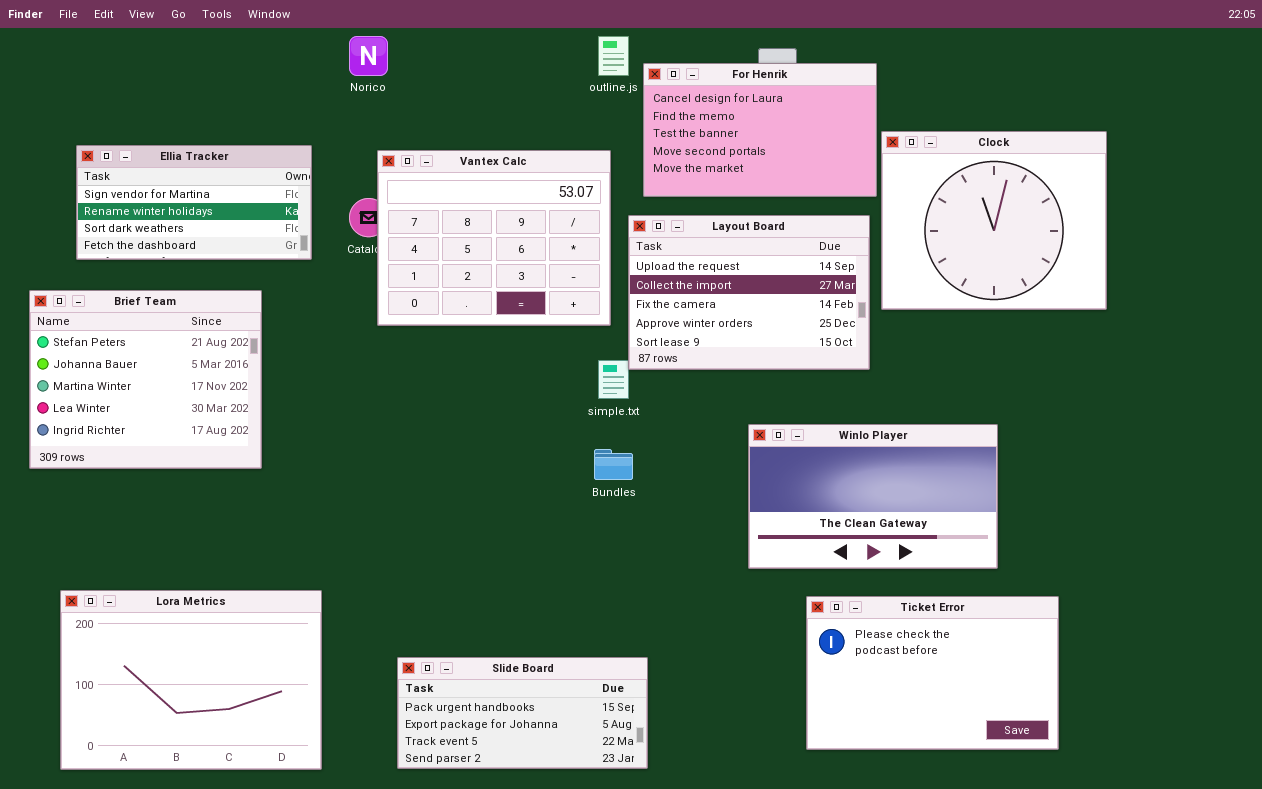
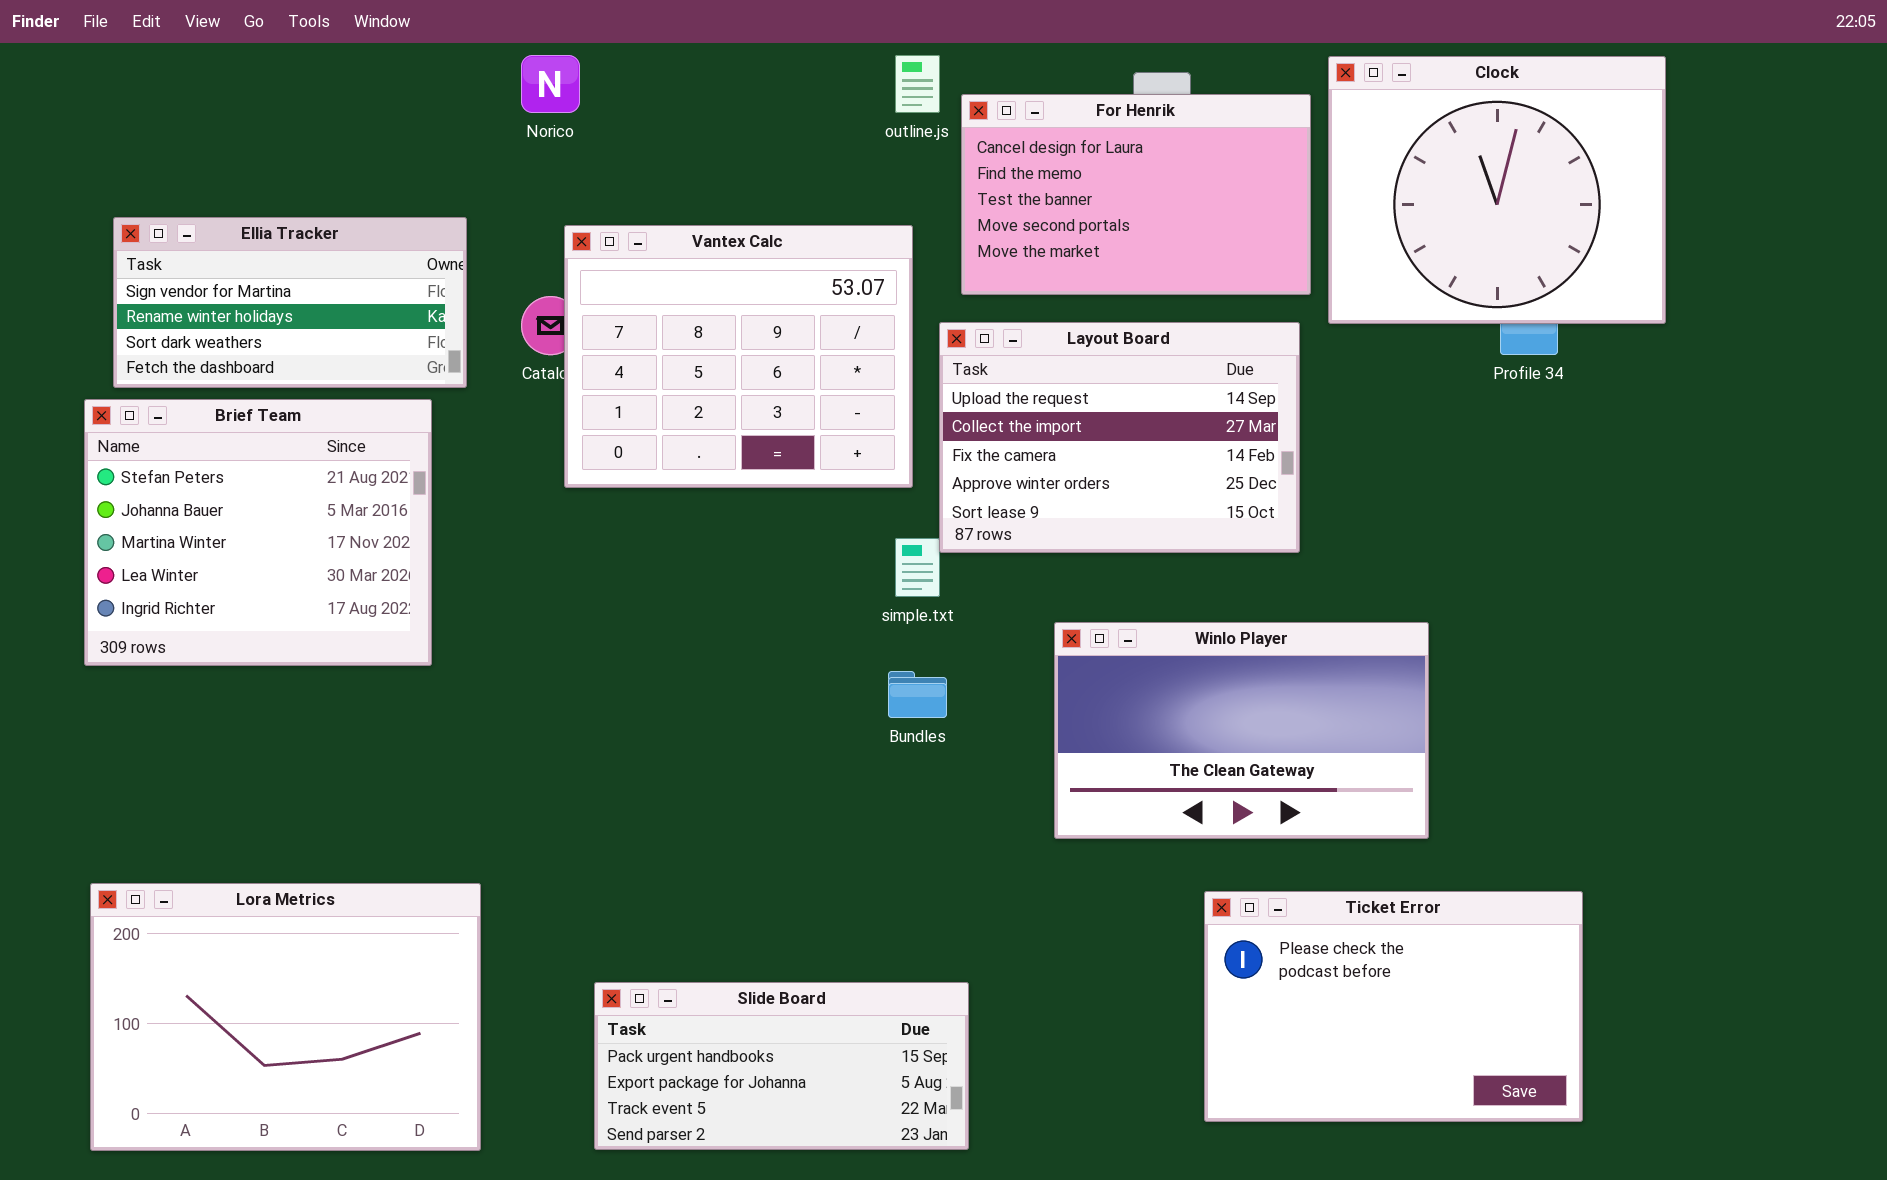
Clock: [881,131,1107,310] -> [1328,56,1666,324], moved
Brief Team: [29,290,262,469] -> [84,399,432,666], moved
Winlo Player: [748,424,998,569] -> [1054,622,1429,839], moved

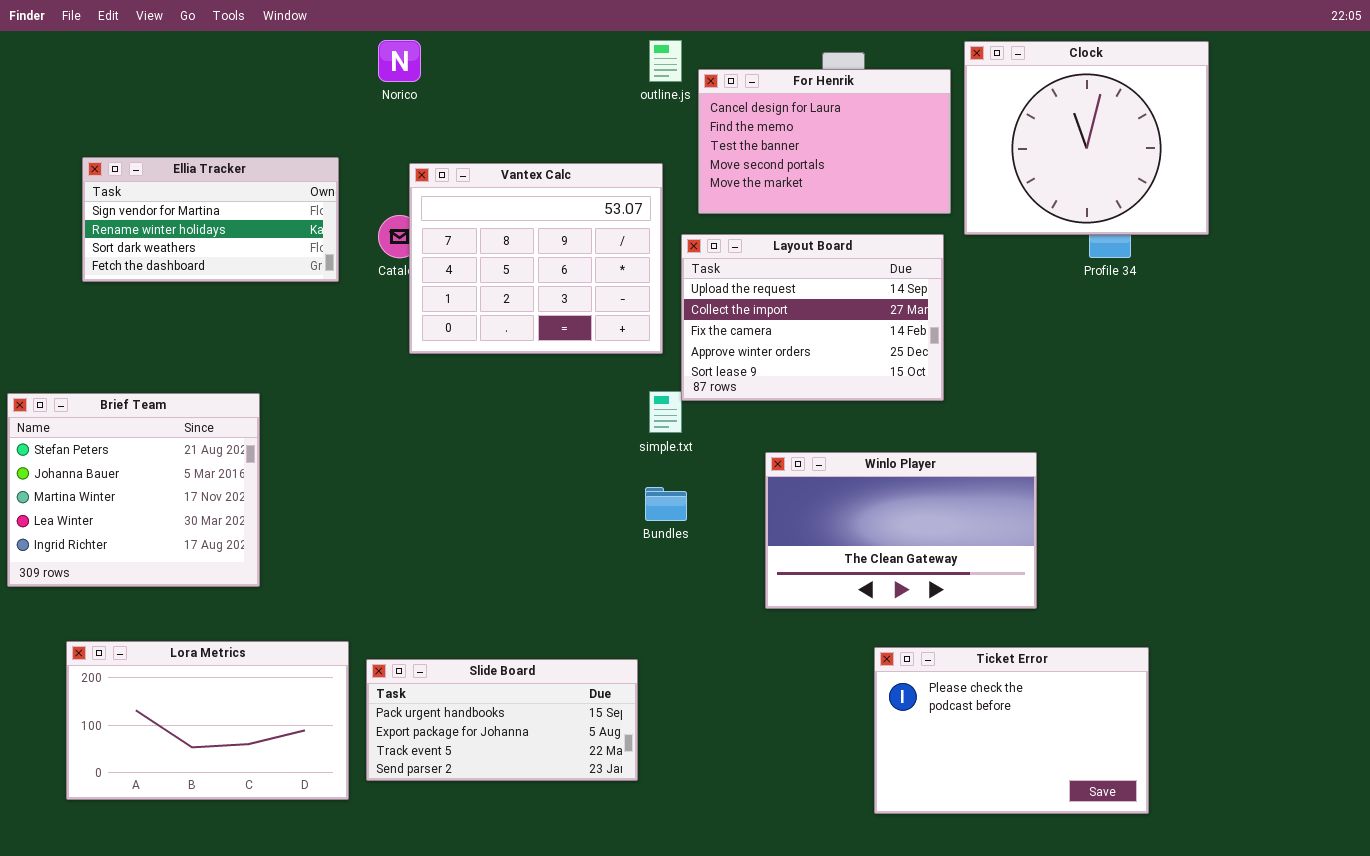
Brief Team: [84,399,432,666] -> [7,393,260,587], moved
Lora Metrics: [90,883,481,1151] -> [66,641,349,800], resized
Slide Board: [594,982,969,1150] -> [366,659,638,781], moved

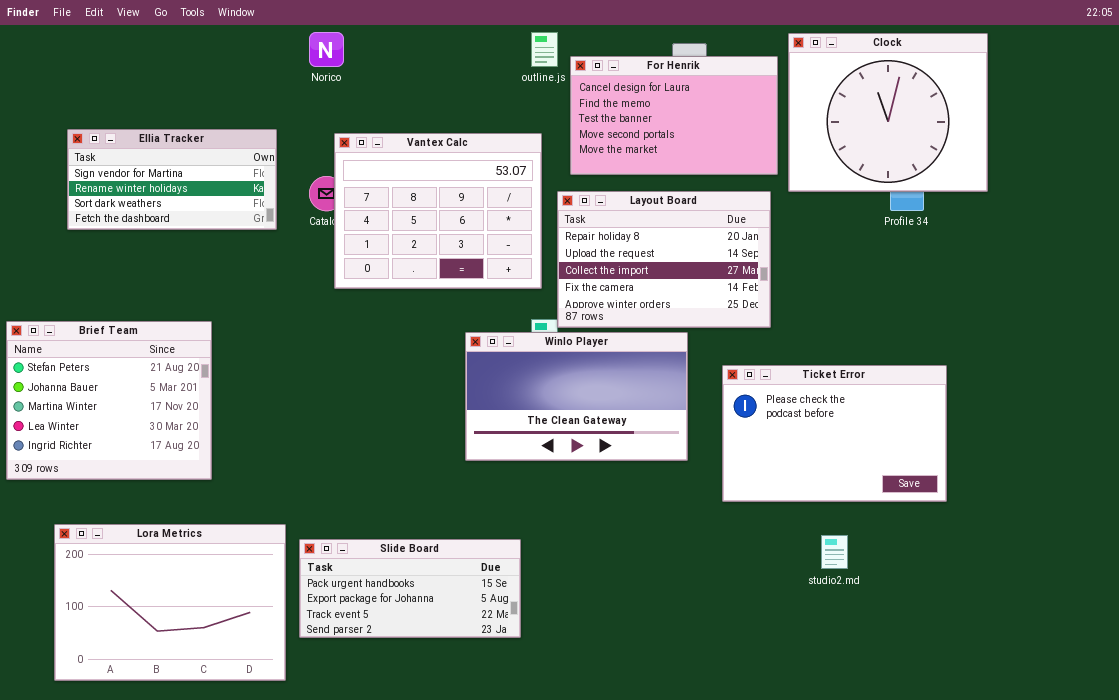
Layout Board: [681,234,944,401] -> [557,191,771,328], scrolled up 1 row
Winlo Player: [765,452,1037,609] -> [465,332,688,461], moved
Lora Metrics: [66,641,349,800] -> [54,524,286,681], resized
Ticket Error: [874,647,1149,814] -> [722,365,947,502], moved

